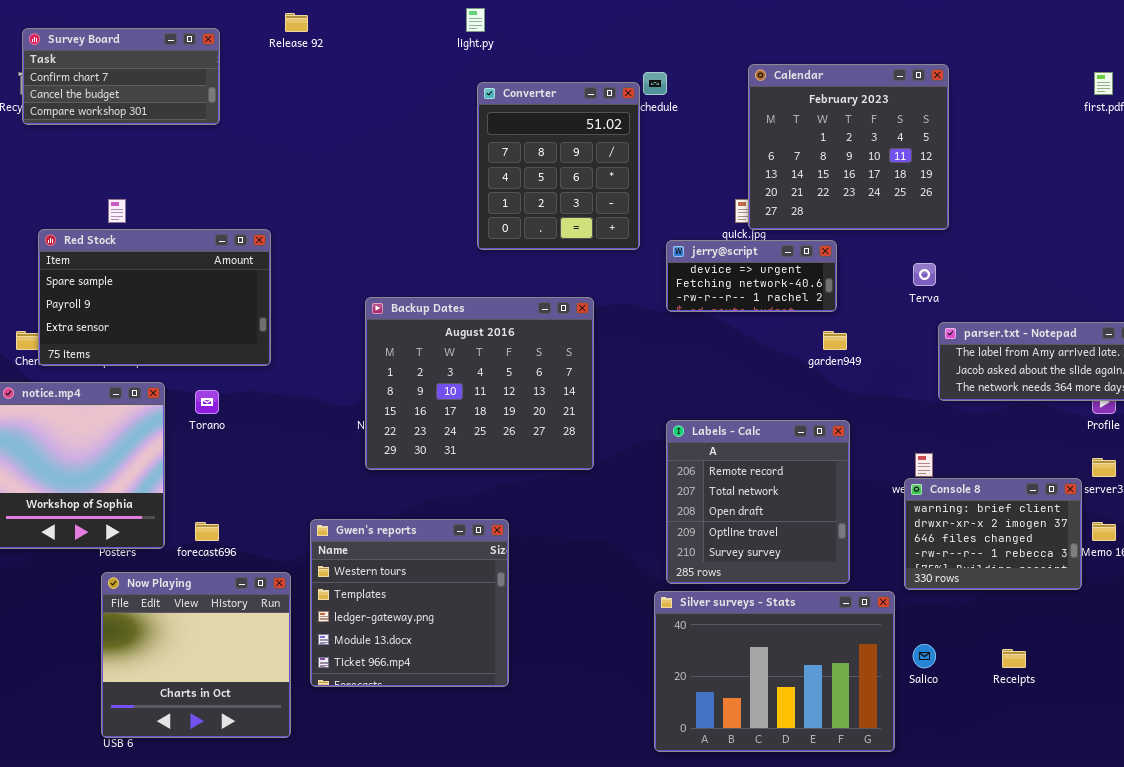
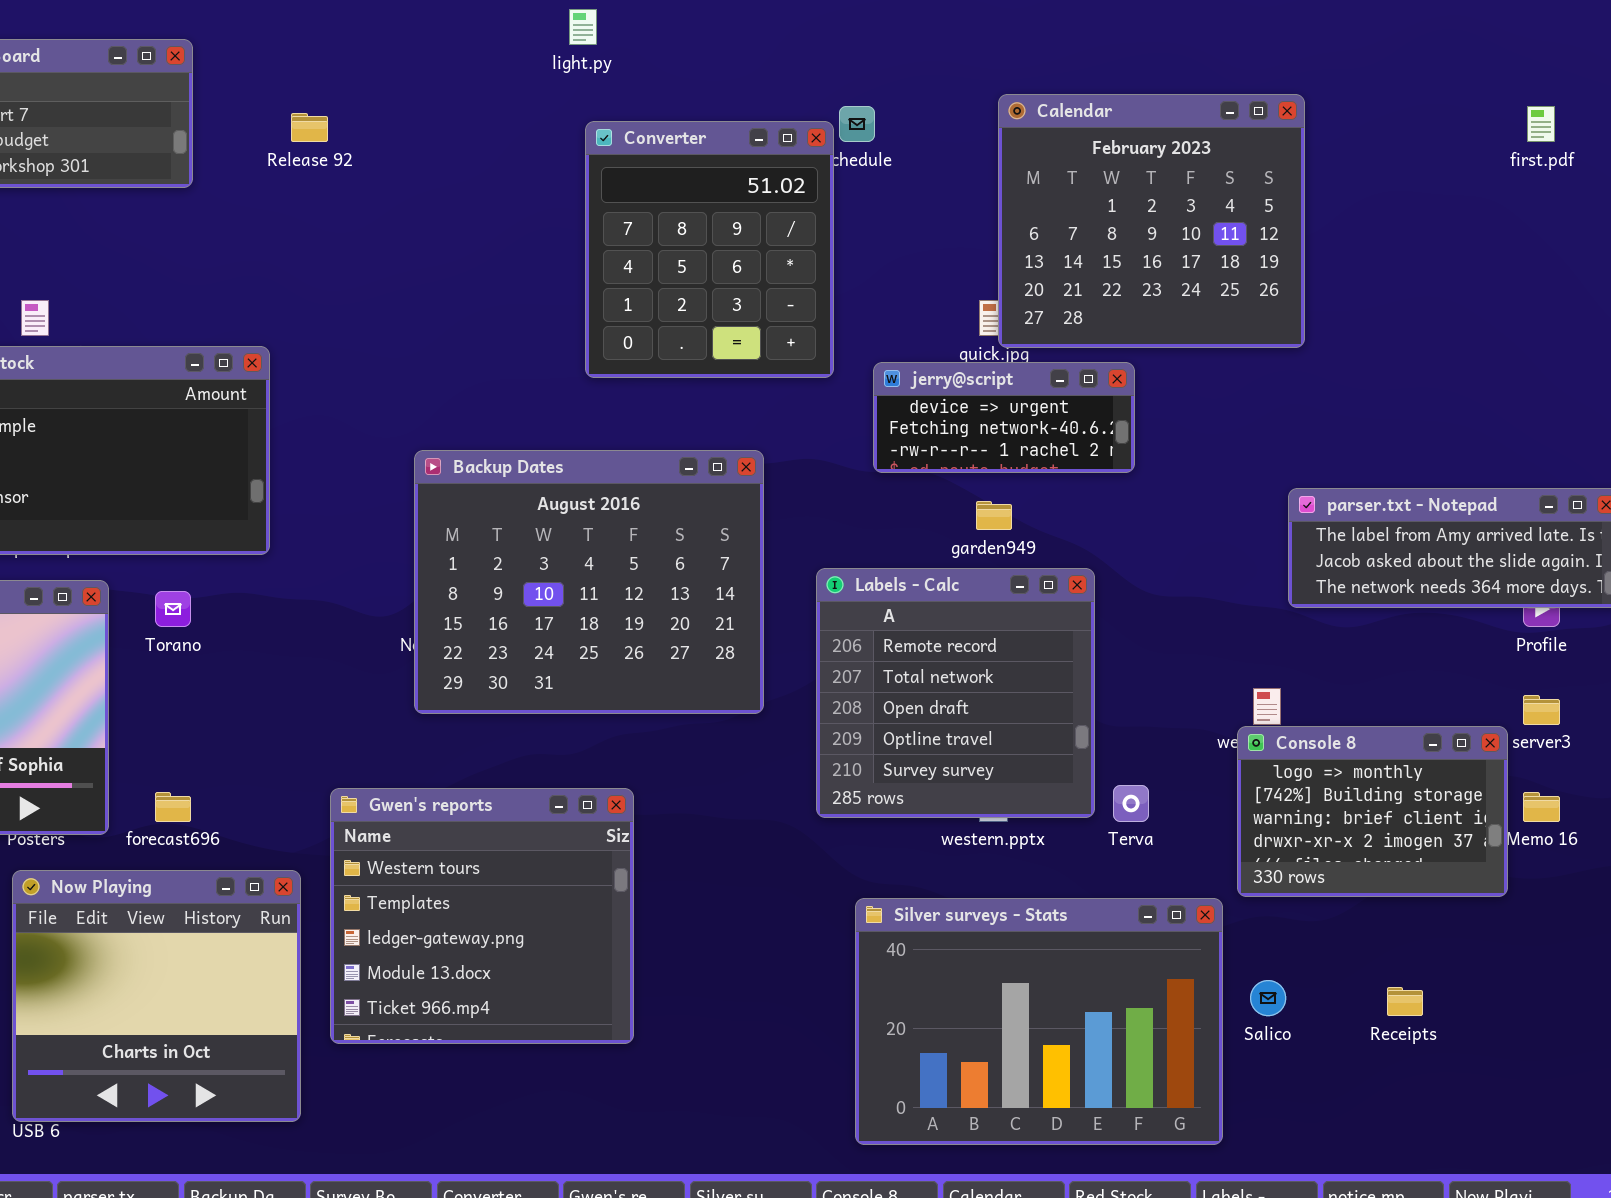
Release 92: [285,13,308,32] -> [291,113,328,142], moved
Terva: [913,263,936,286] -> [1113,785,1149,822], moved
garden949: [823,331,847,350] -> [976,501,1012,530], moved
Labels - Calc: [666,420,850,584] -> [816,568,1095,818], moved
Console 8: [904,478,1082,590] -> [1237,726,1508,897], scrolled up 2 rows

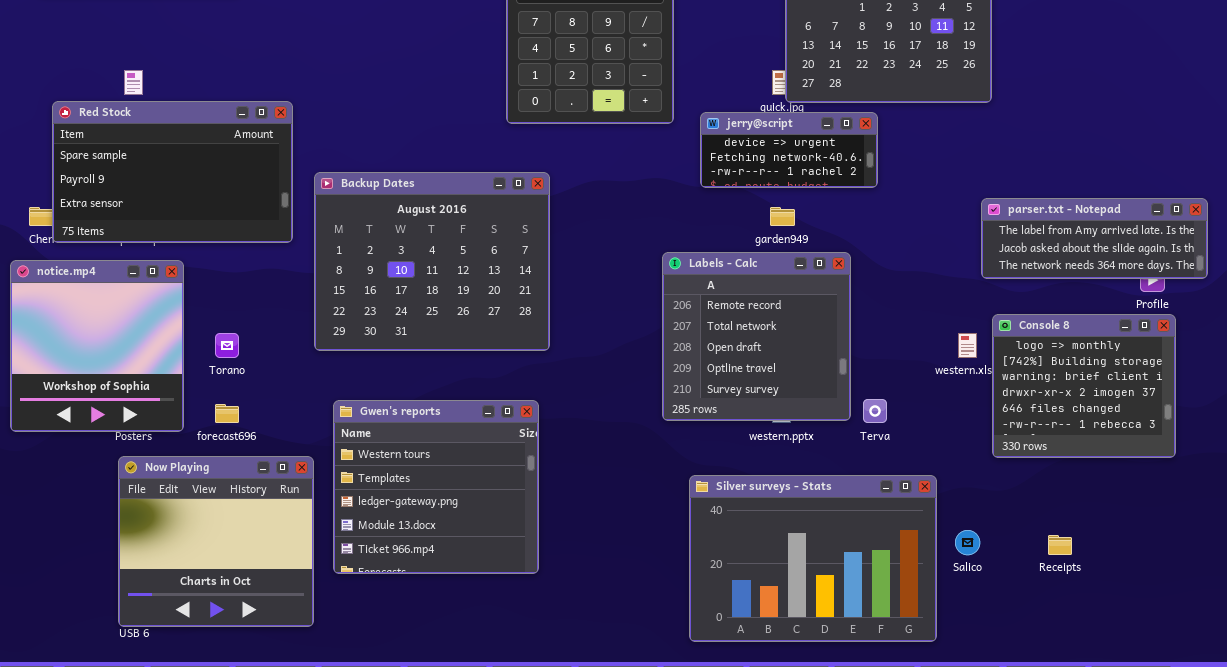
Backup Dates: [414,450,764,714] -> [314,172,550,351], moved
Torano: [155,591,191,627] -> [215,333,239,358], moved
Console 8: [1237,726,1508,897] -> [992,314,1176,458], moved, resized

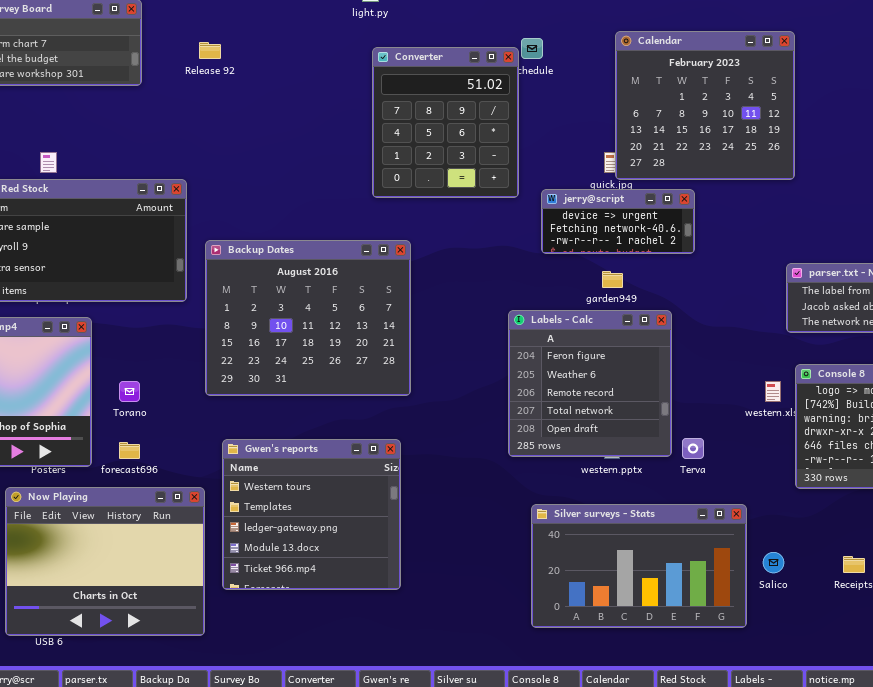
Labels - Calc: [662,252,851,421] -> [508,310,672,457], scrolled up 2 rows
Now Playing: [118,456,314,627] -> [5,487,205,636], resized
Silver surveys - Stats: [689,475,937,642] -> [531,504,747,628], resized

